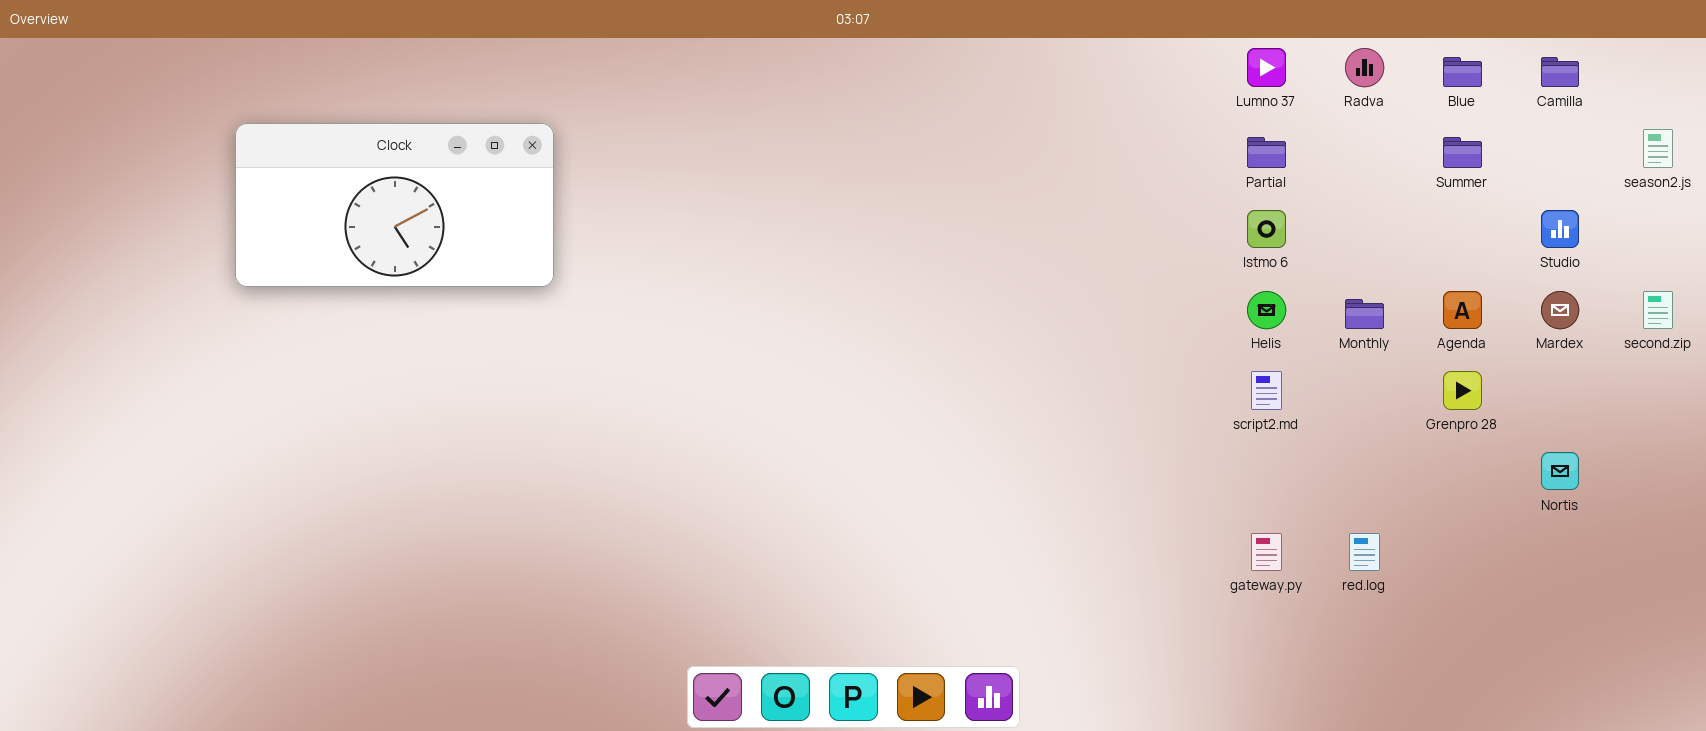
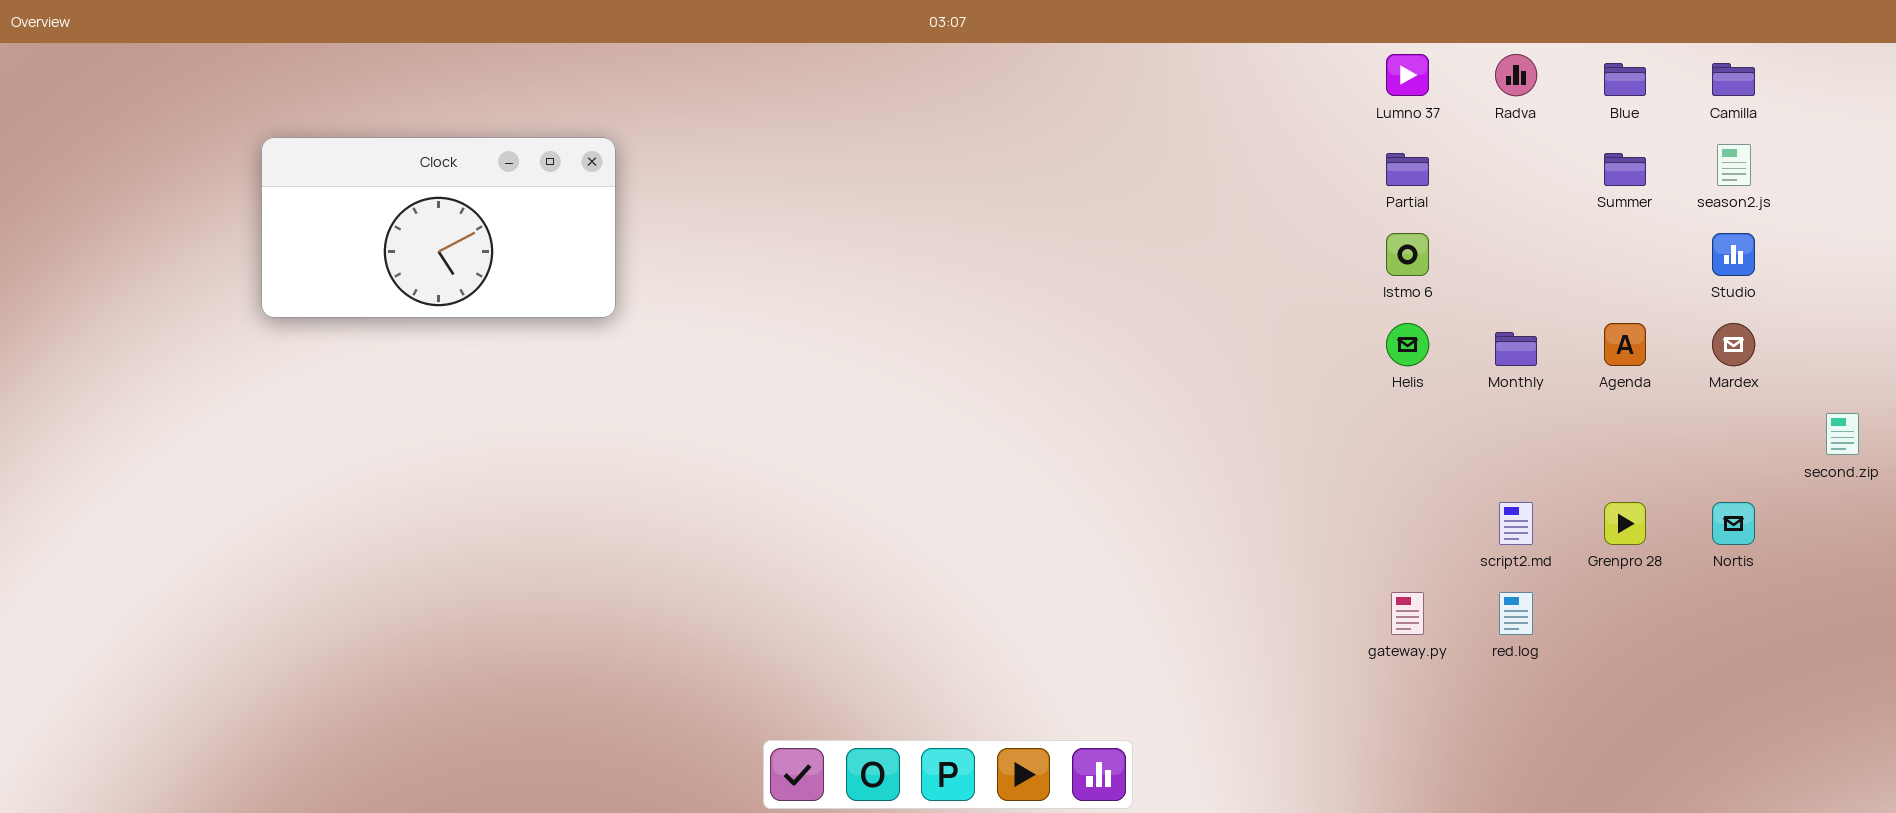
season2.js: [1643,129,1673,168] -> [1717,144,1751,186], moved
second.zip: [1643,291,1673,329] -> [1826,413,1859,455], moved
script2.md: [1251,371,1282,410] -> [1499,502,1533,545], moved
Grenpro 28: [1443,371,1482,410] -> [1604,502,1646,545], moved

